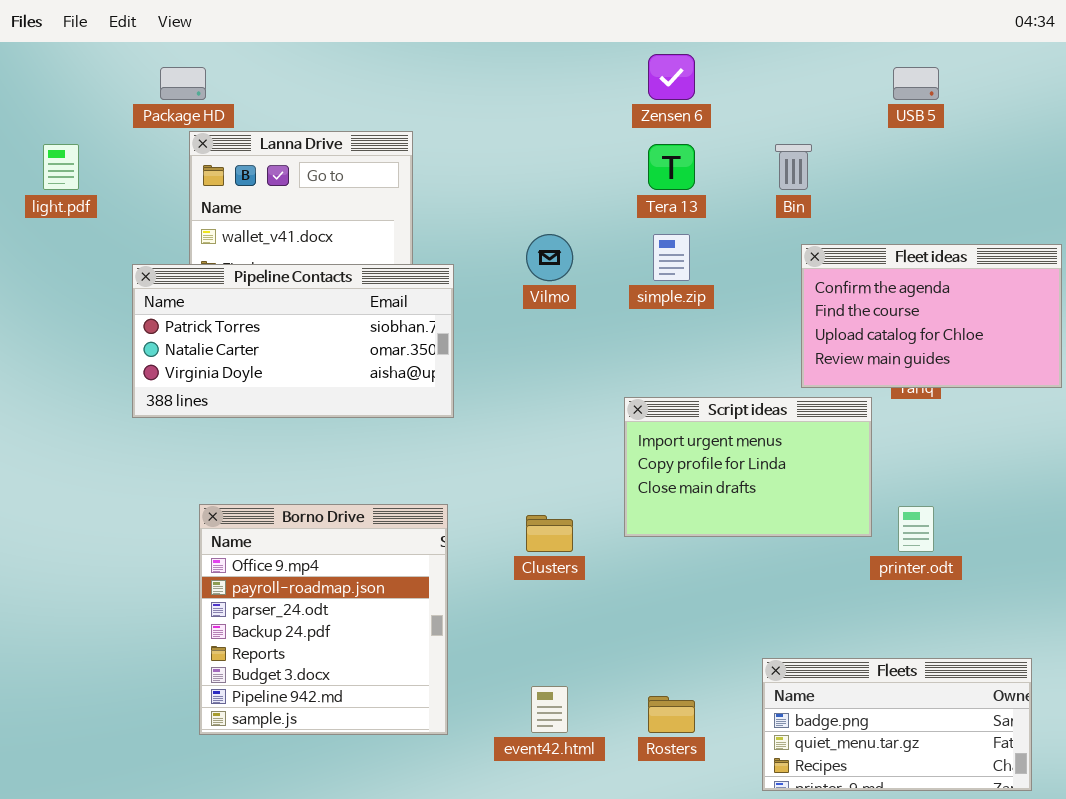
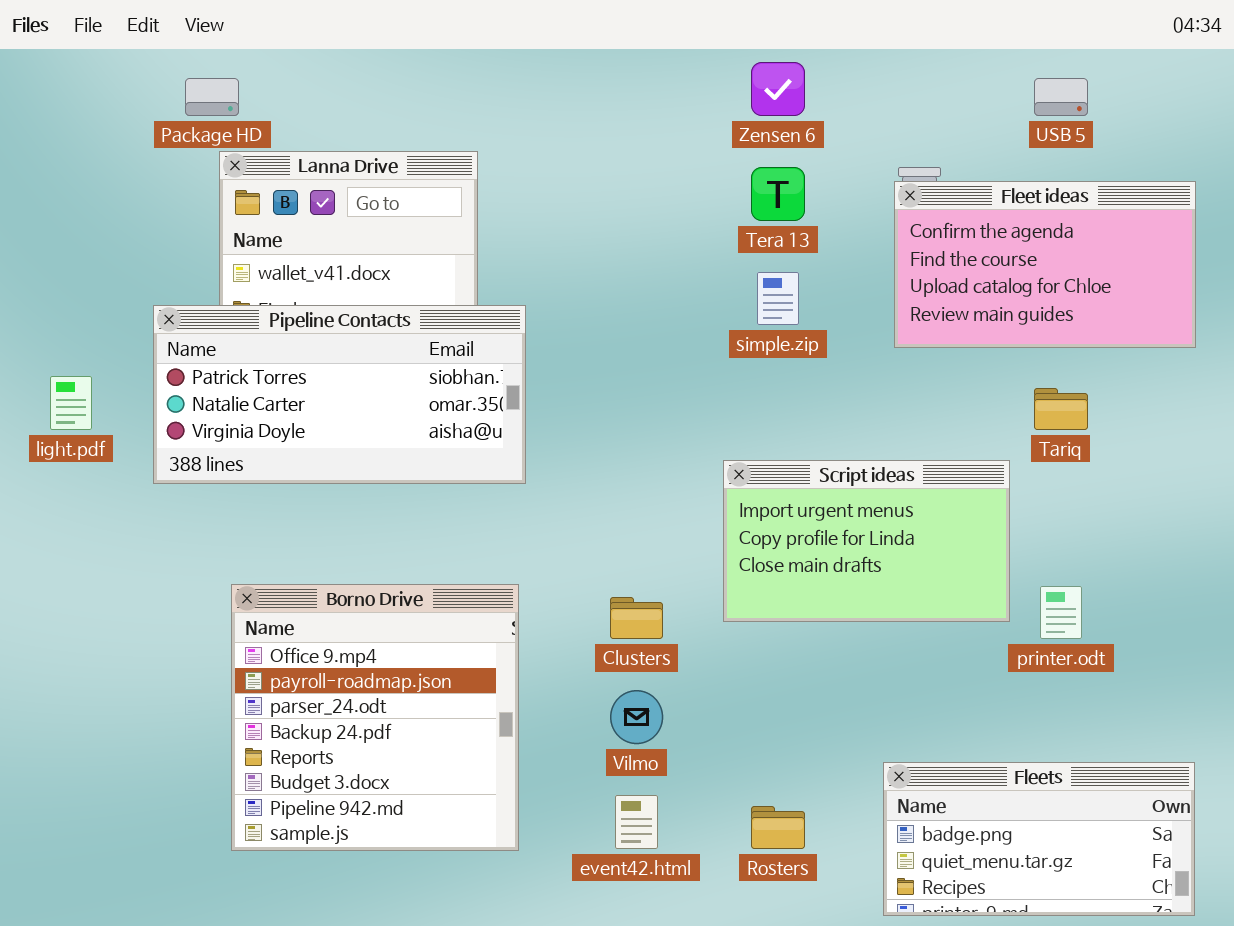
light.pdf: [43,144,79,190] -> [50,376,92,430], moved
Vilmo: [526,234,573,281] -> [610,690,663,744], moved
Fleet ideas: [801,244,1062,388] -> [894,181,1196,348], moved

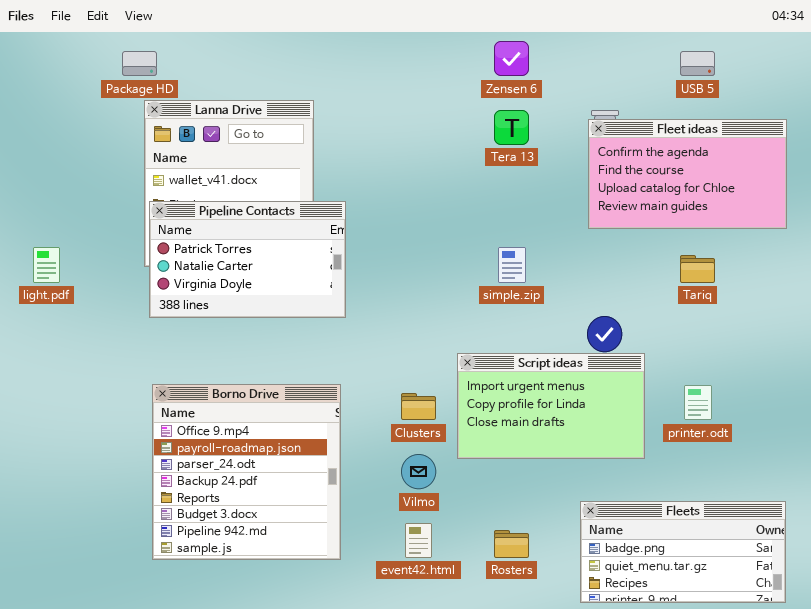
simple.zip: [757,272,799,325] -> [498,247,526,283], moved
Pipeline Contacts: [153,305,526,484] -> [149,201,346,318], resized
Script ideas: [723,460,1010,622] -> [457,353,645,459], moved

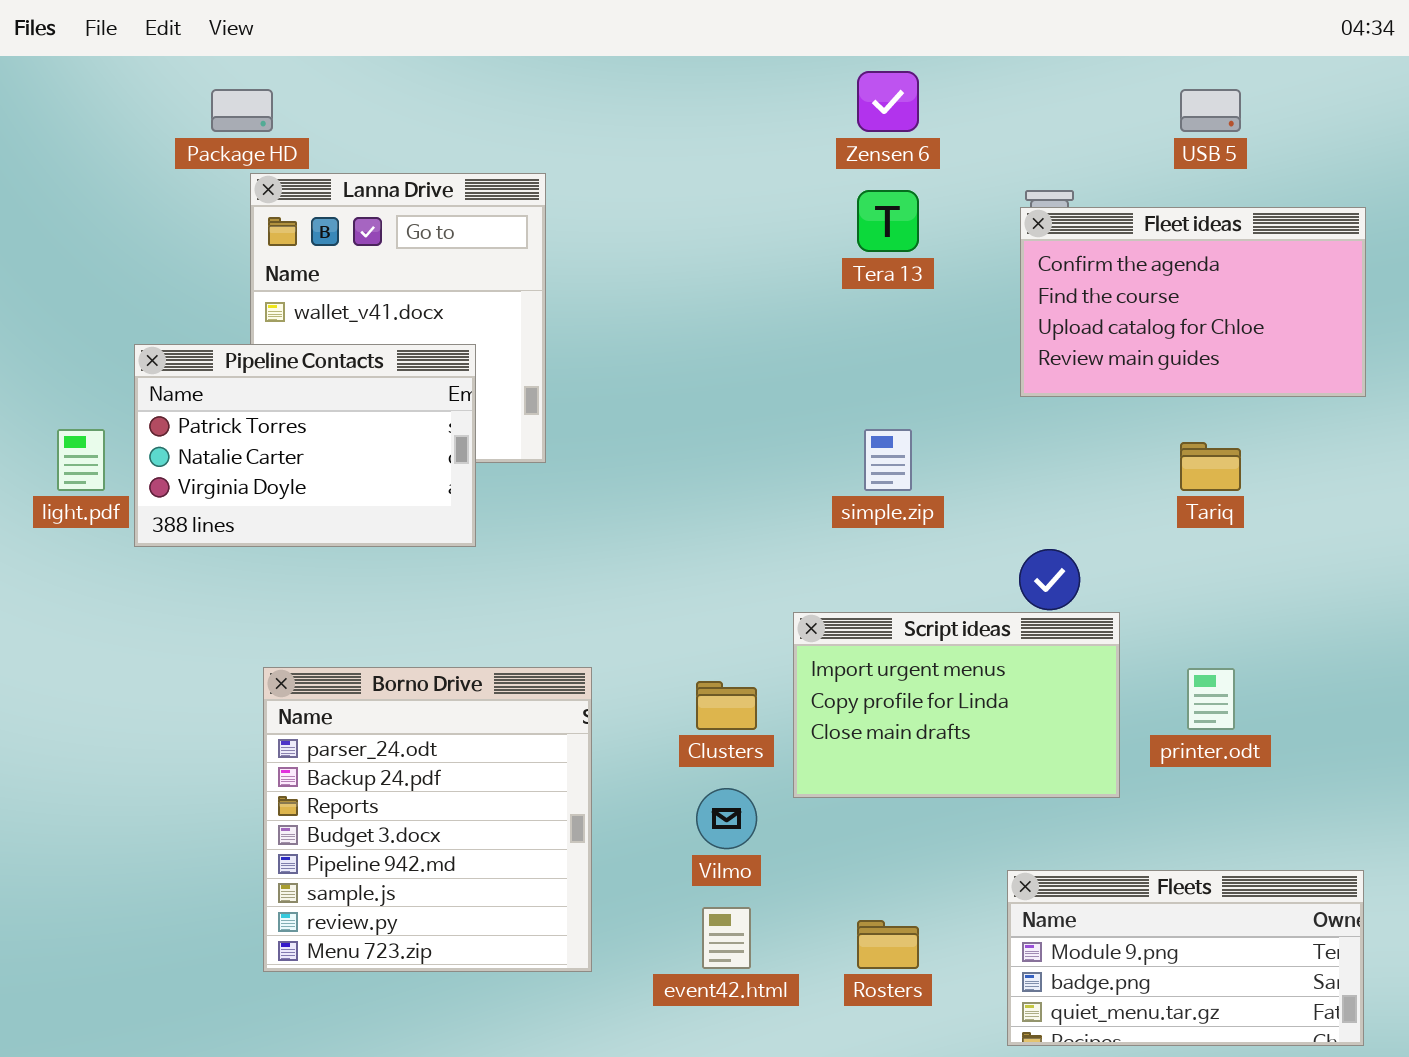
Pipeline Contacts: [149,201,346,318] -> [134,344,476,547], moved
Borno Drive: [152,384,341,560] -> [263,667,592,972], scrolled down 2 rows
Fleets: [580,501,786,603] -> [1007,870,1364,1046], scrolled up 1 row

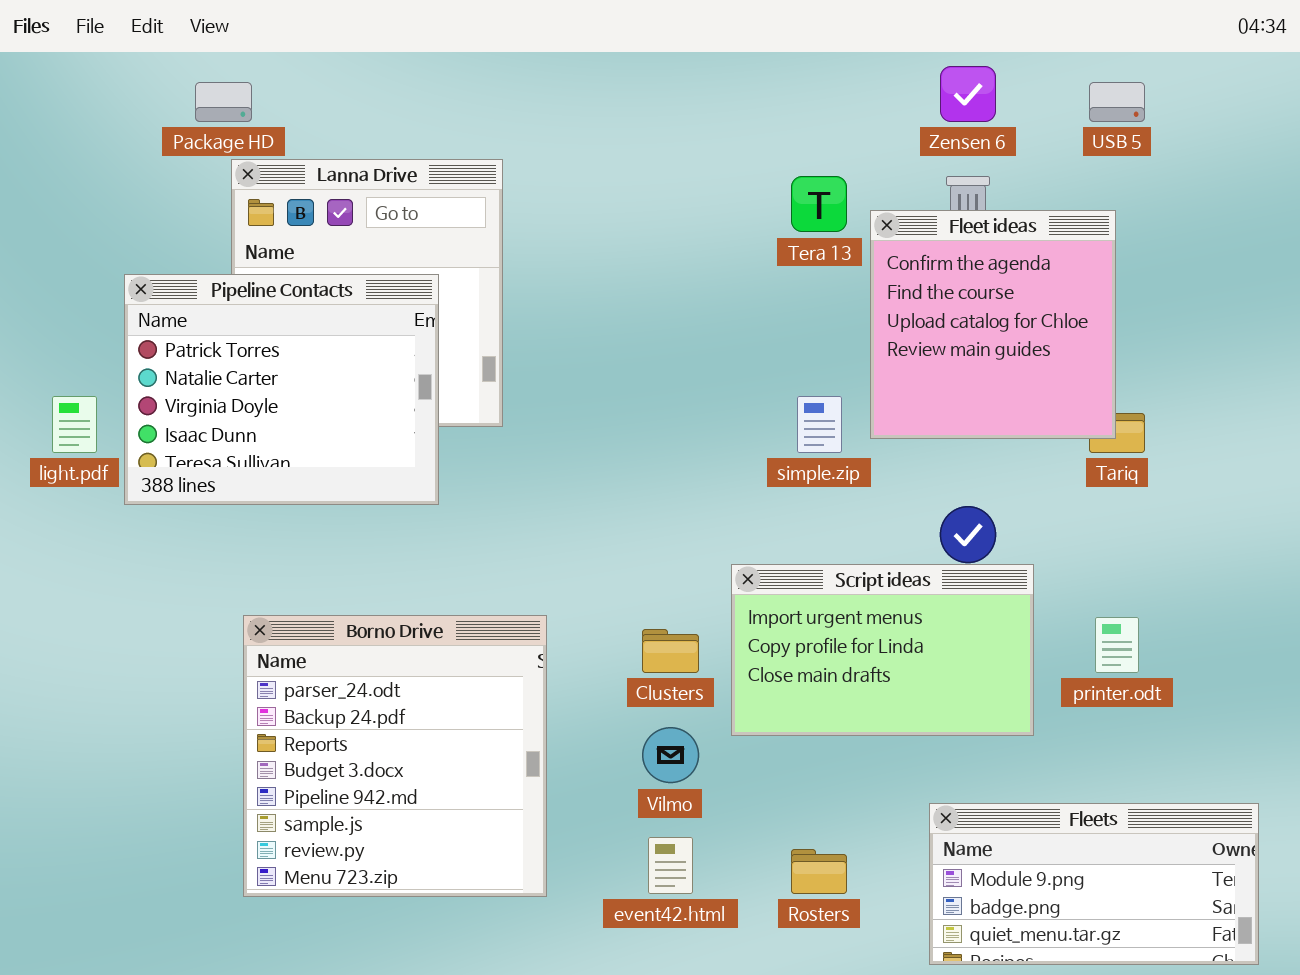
Zensen 6: [857,71,919,132] -> [940,66,996,122], moved
Fleet ideas: [1020,207,1366,397] -> [870,210,1116,439], moved, resized
Pipeline Contacts: [134,344,476,547] -> [124,274,439,505], resized

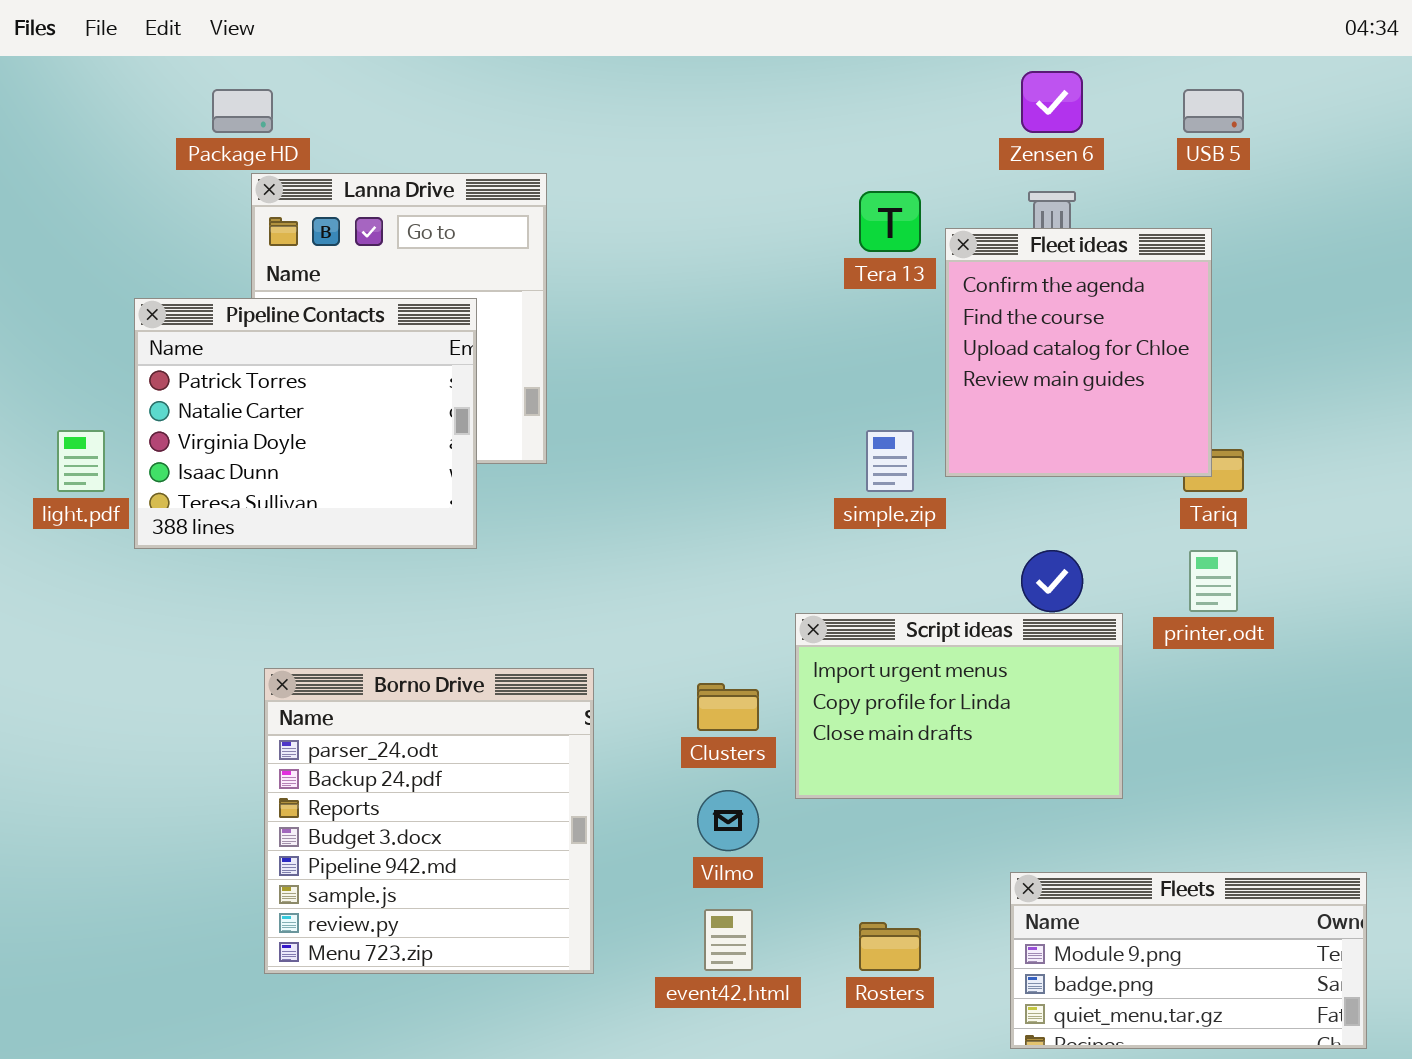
printer.odt: [1095,617,1139,673] -> [1189,550,1238,612], moved

